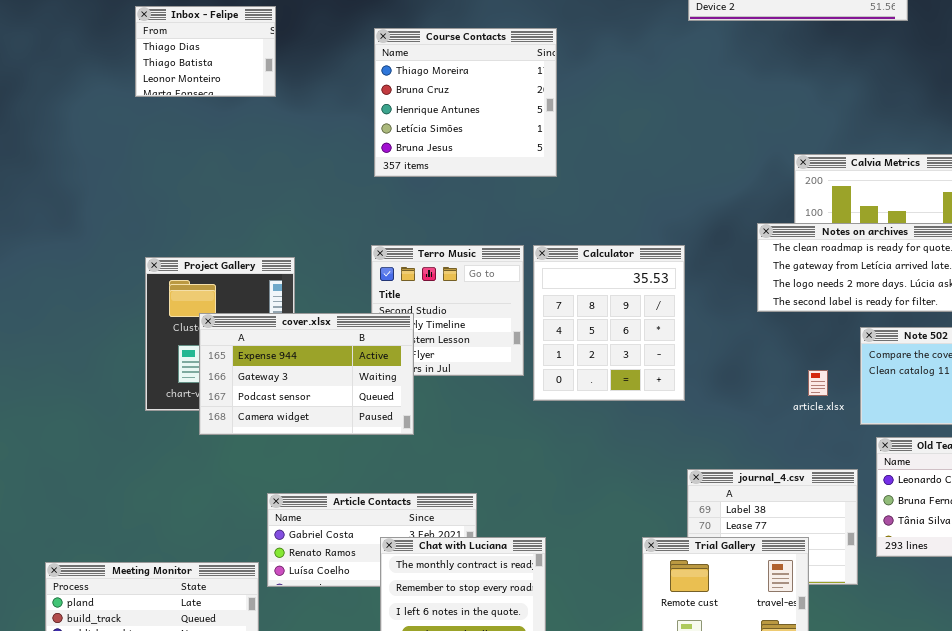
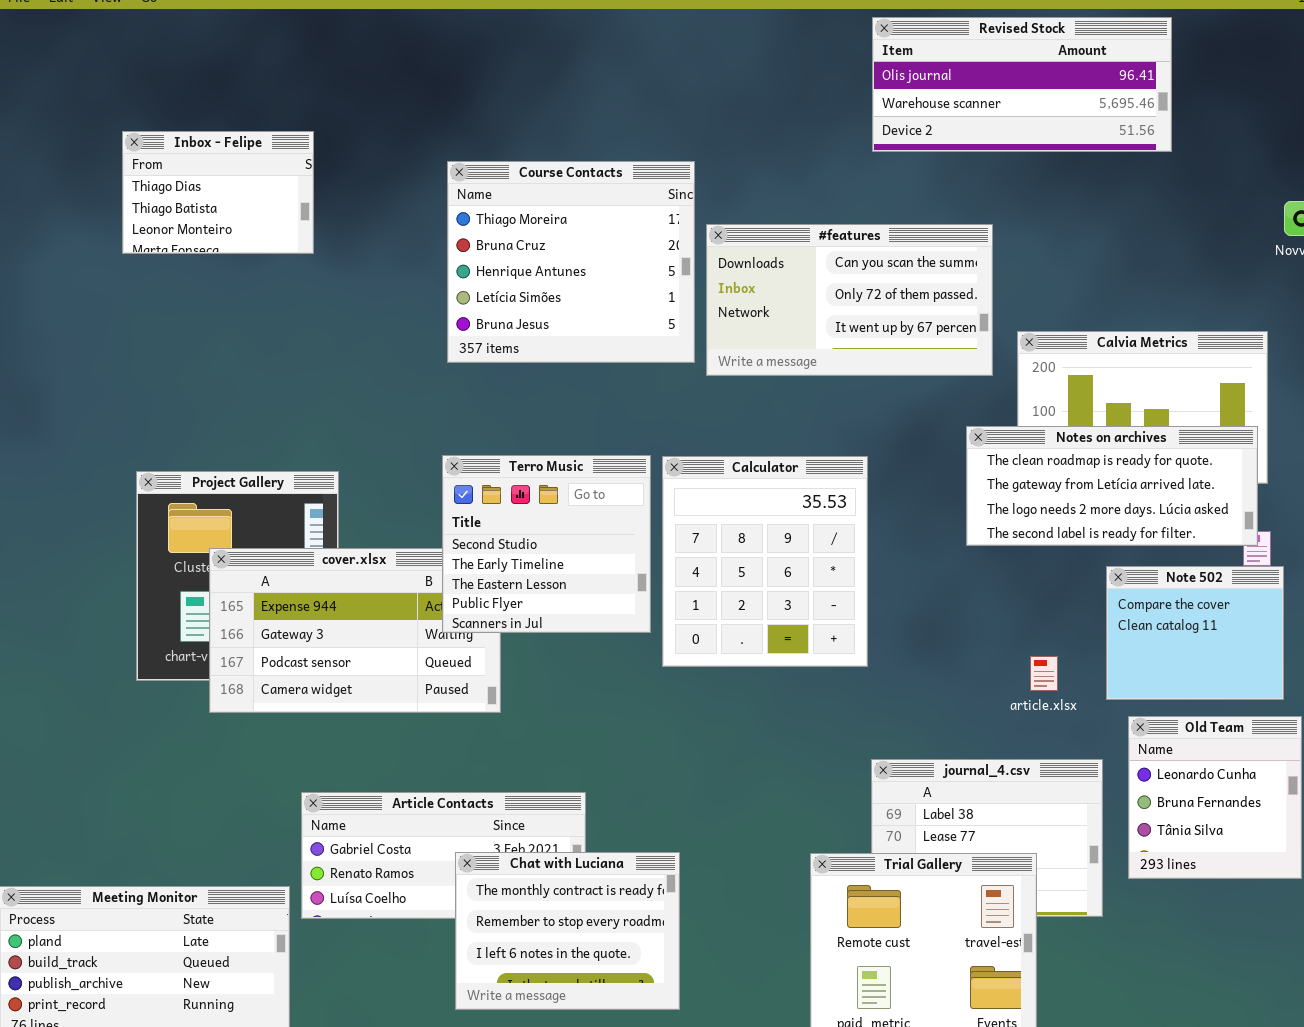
#features: none -> [706,224,993,376], opened
Terro Music: [371,245,524,376] -> [442,455,651,633], raised
article.xlsx: [808,370,828,396] -> [1030,656,1058,691], moved

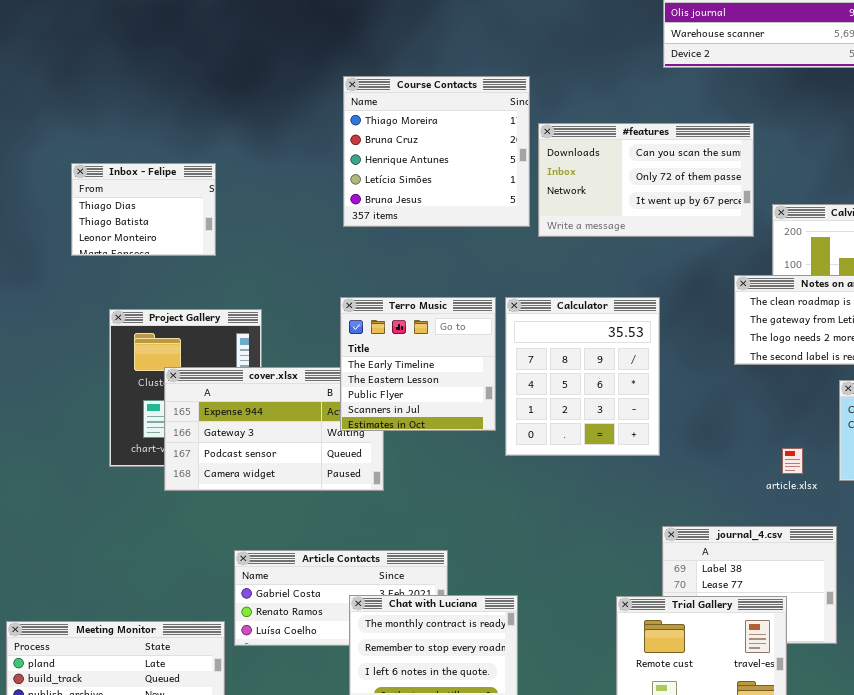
Inbox - Felipe: [122,131,314,254] -> [71,163,216,256], moved
Terro Music: [442,455,651,633] -> [340,297,496,431], scrolled down 1 row

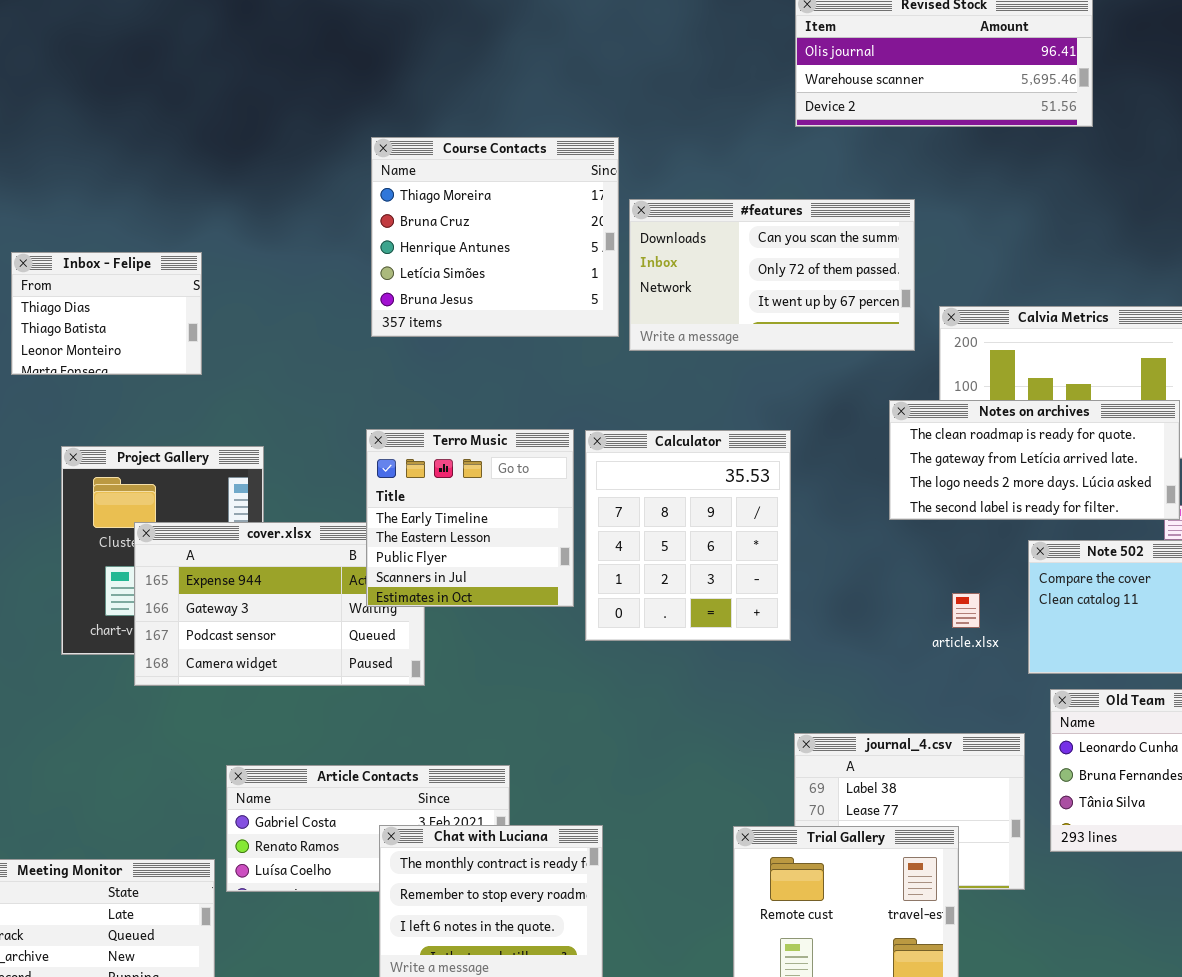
article.xlsx: [782,448,803,474] -> [952,593,980,628], moved

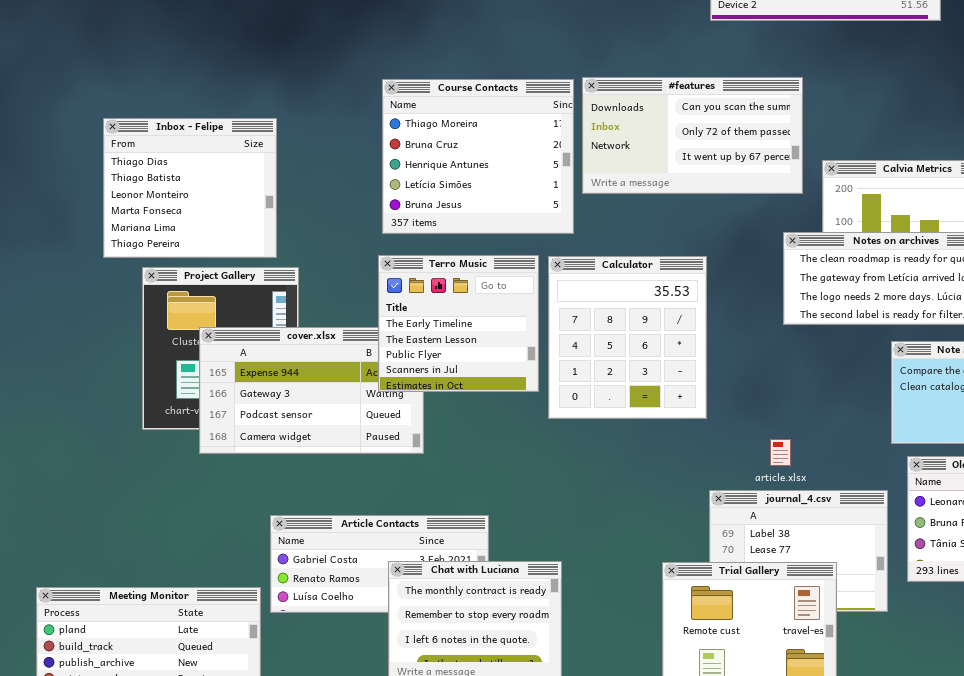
Course Contacts: [371,137,619,337] -> [382,79,574,234], moved
Inbox - Felipe: [11,252,202,375] -> [103,118,277,258], resized
article.xlsx: [952,593,980,628] -> [770,439,791,466], moved

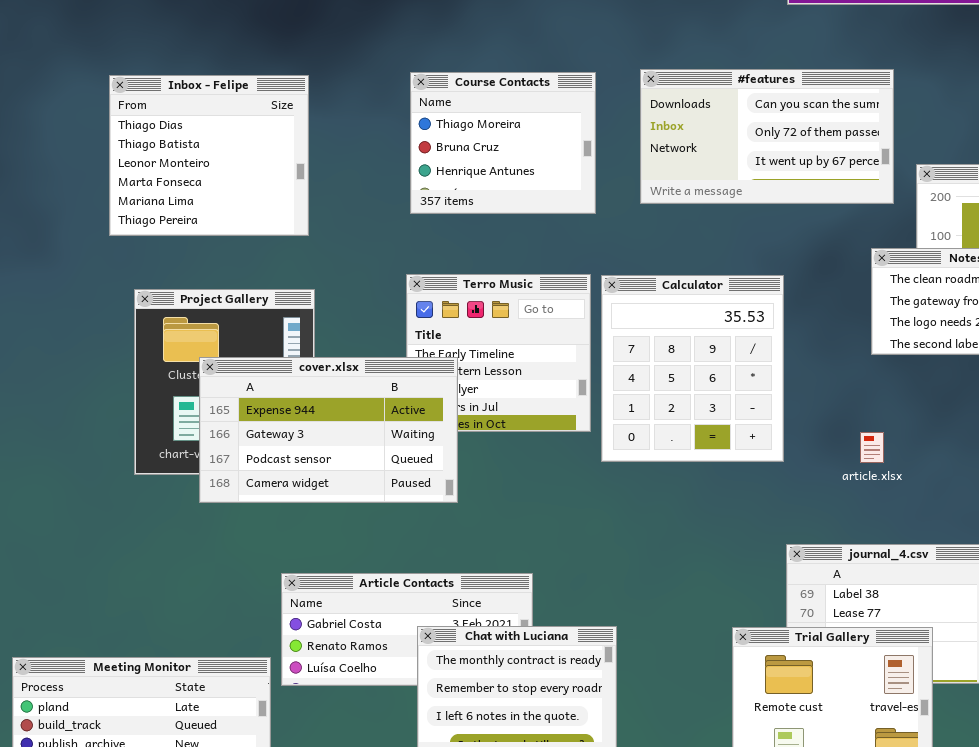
Course Contacts: [382,79,574,234] -> [410,72,596,214], resized
Inbox - Felipe: [103,118,277,258] -> [109,75,309,236], moved
cover.xlsx: [199,327,424,454] -> [199,357,458,503], raised
article.xlsx: [770,439,791,466] -> [860,432,884,463], moved

